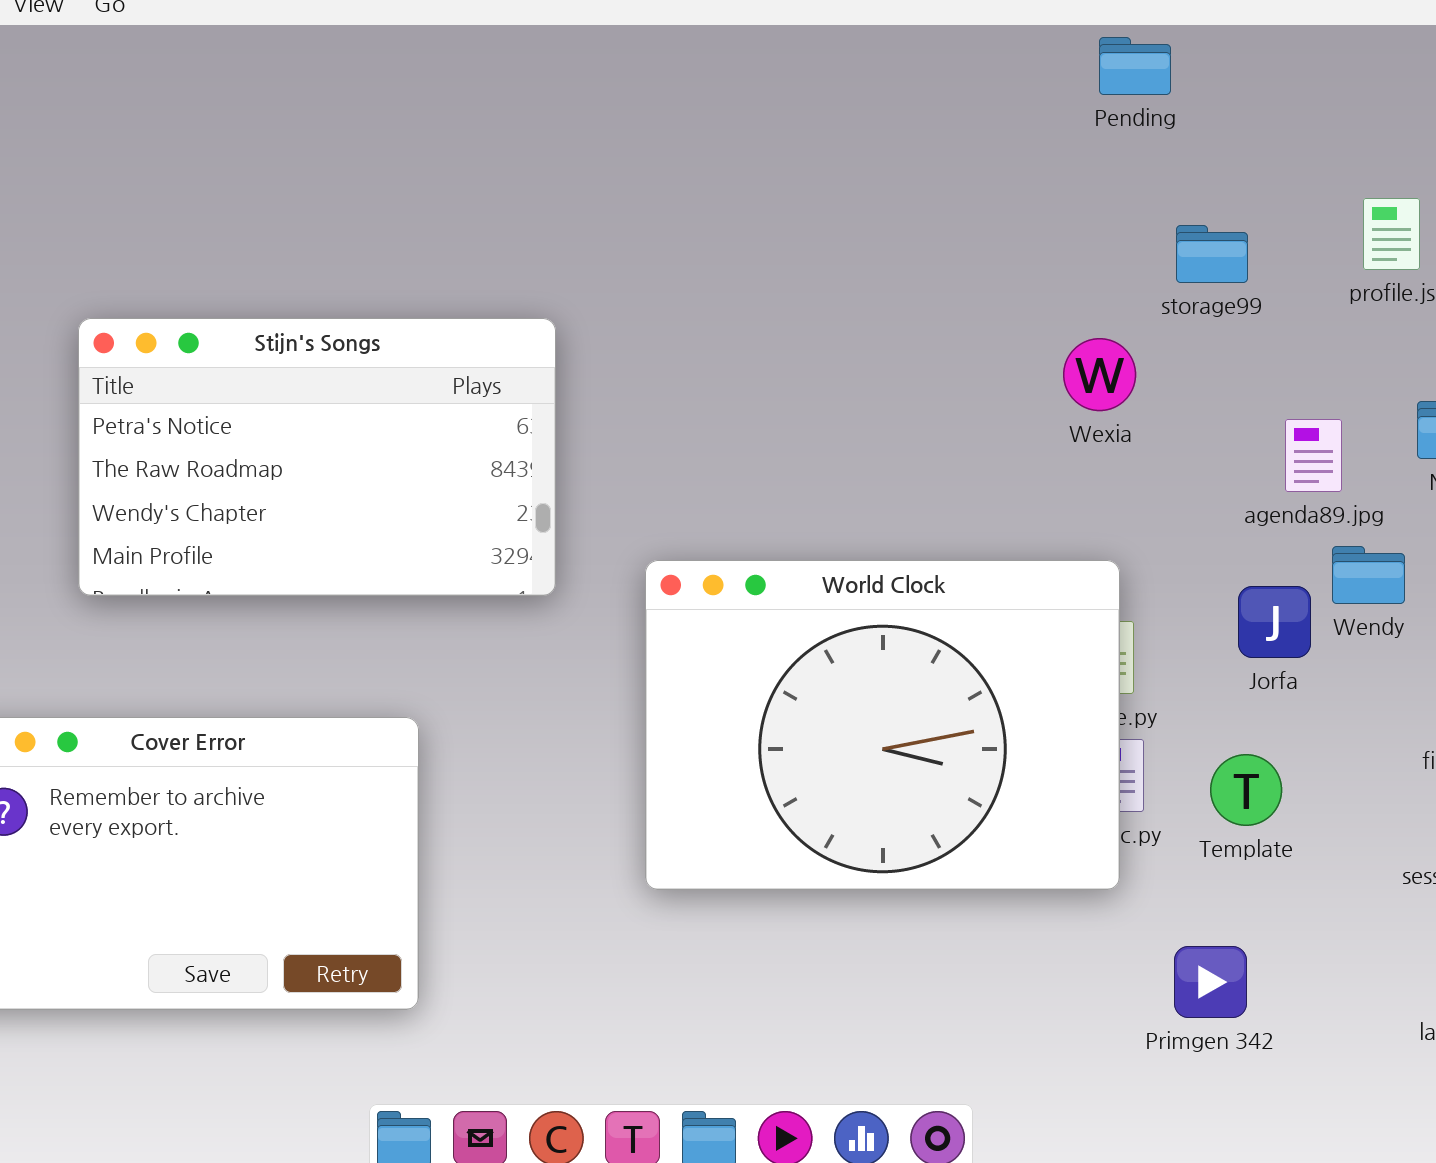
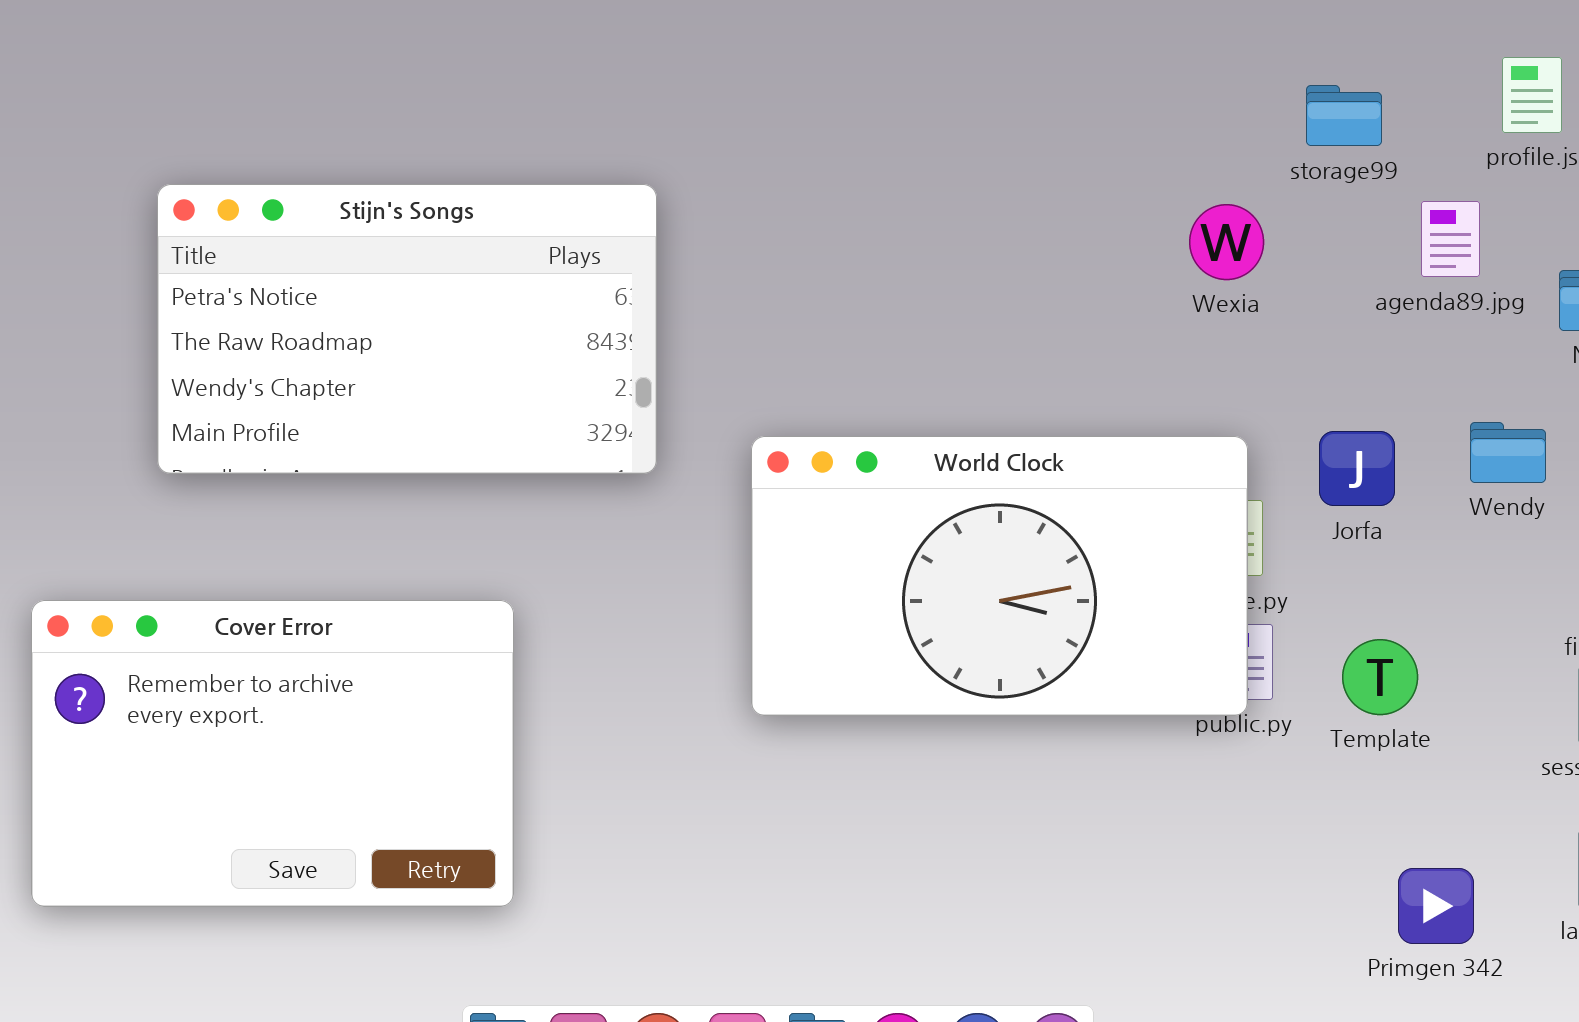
agenda89.jpg: [1285,419,1342,492] -> [1421,201,1480,277], moved
World Clock: [645,560,1120,890] -> [751,436,1248,716], resized
Jorfa: [1238,586,1311,658] -> [1319,431,1395,506], moved
Primgen 342: [1174,946,1247,1018] -> [1398,868,1474,944], moved

